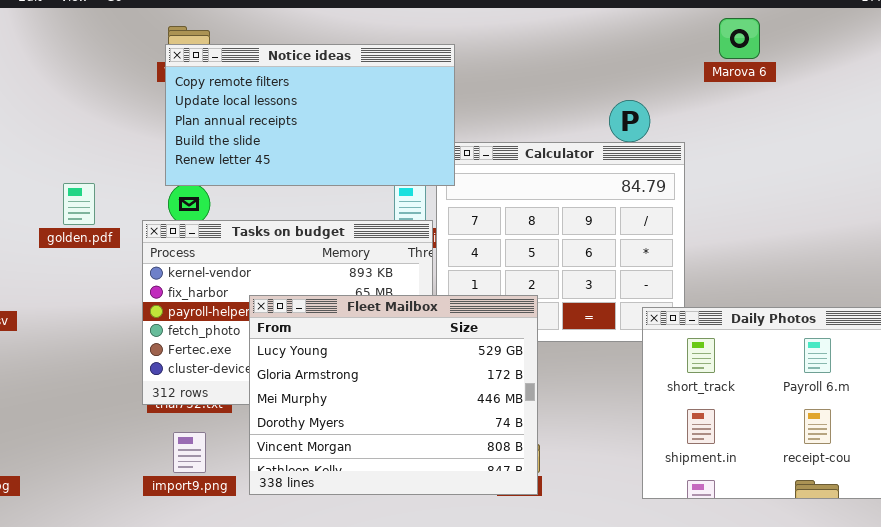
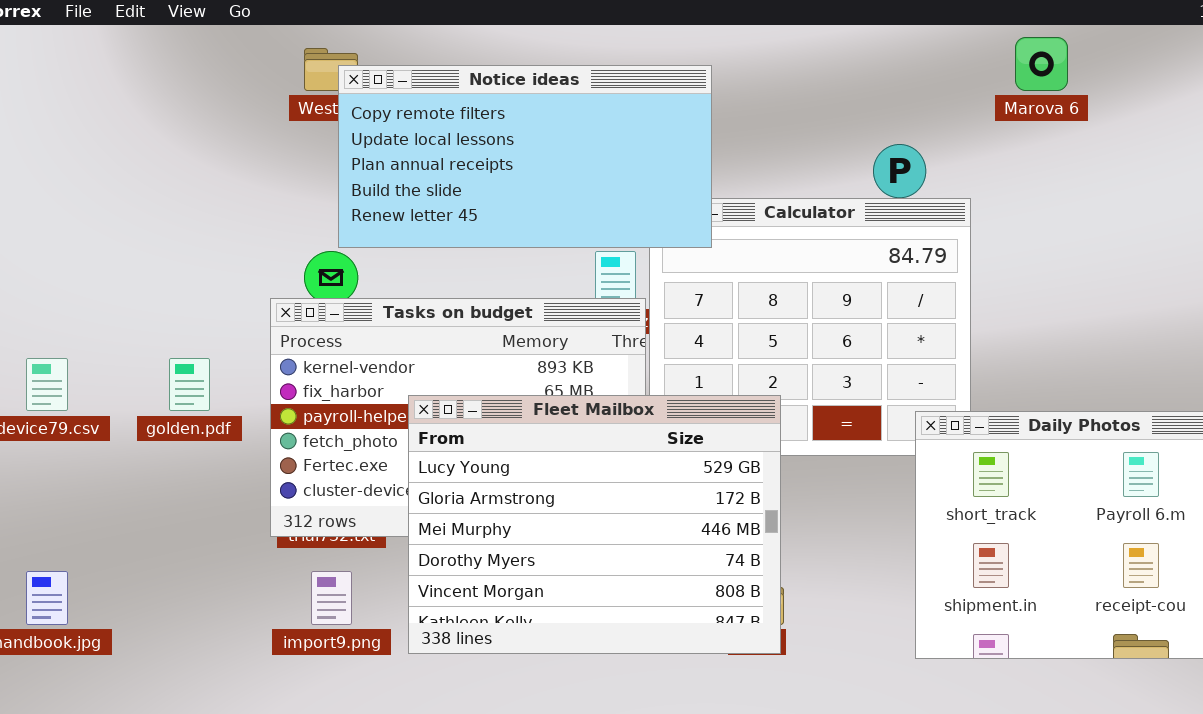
Notice ideas: [165,44,455,186] -> [338,65,712,248], moved
golden.pdf: [63,183,95,225] -> [169,358,210,411], moved

